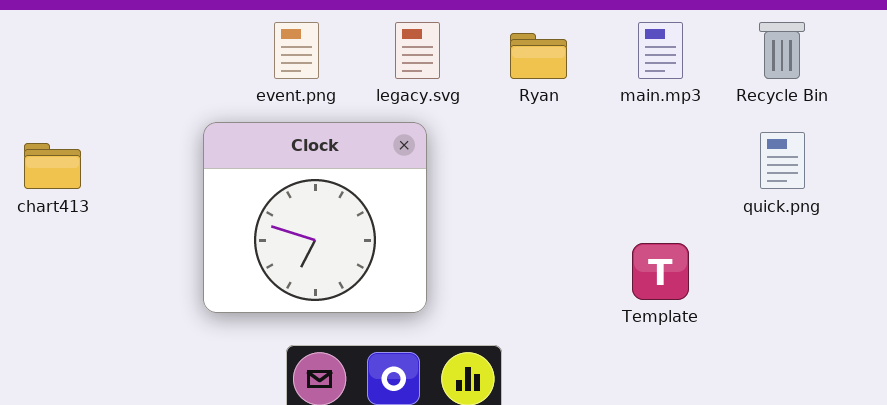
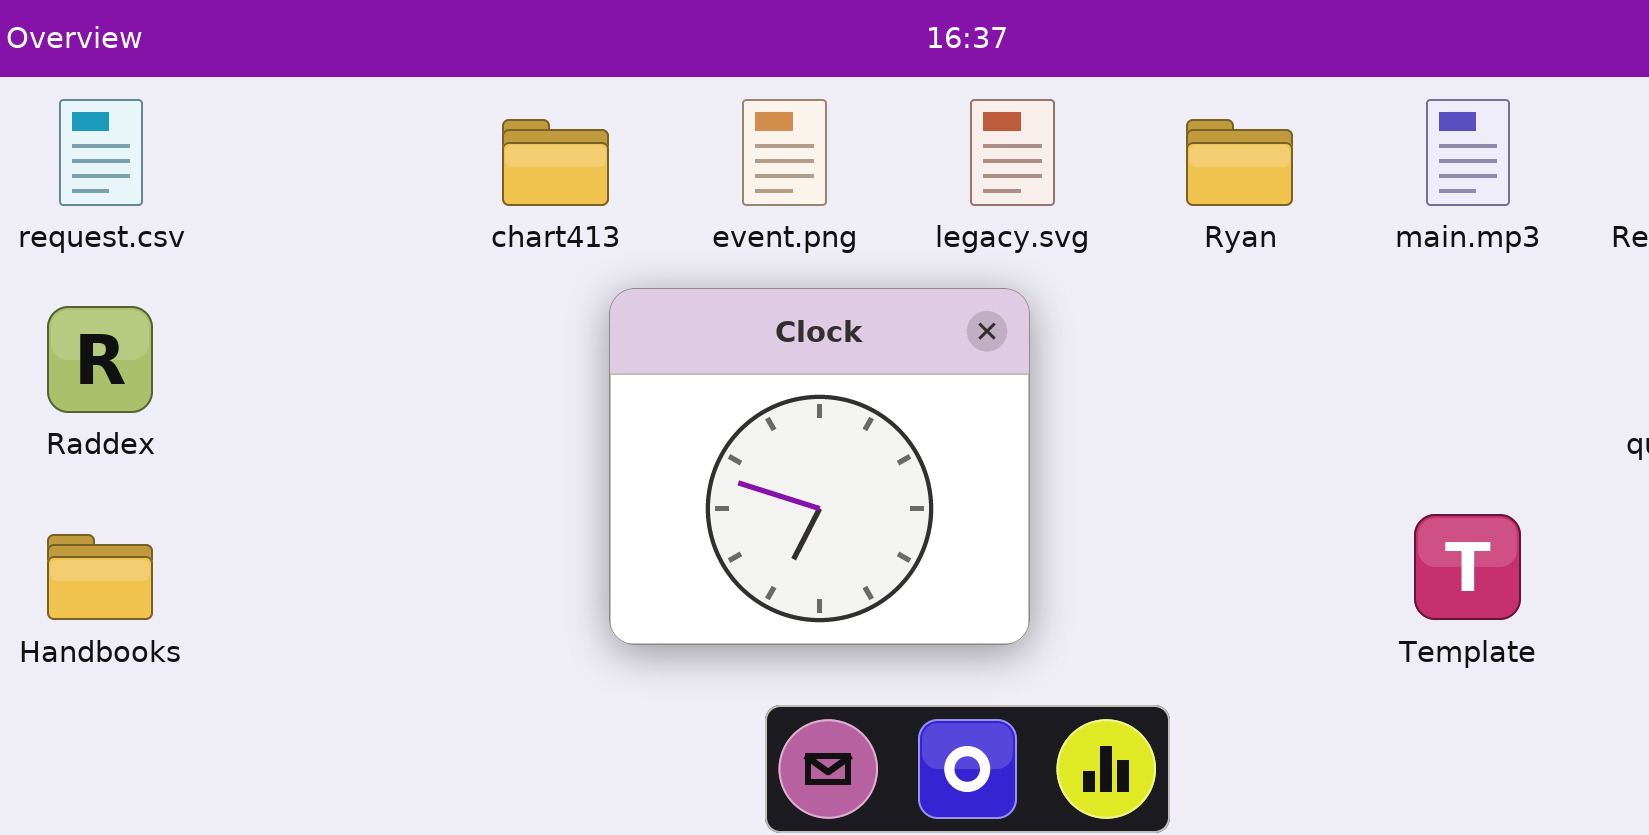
chart413: [24,143,81,189] -> [502,119,609,206], moved

